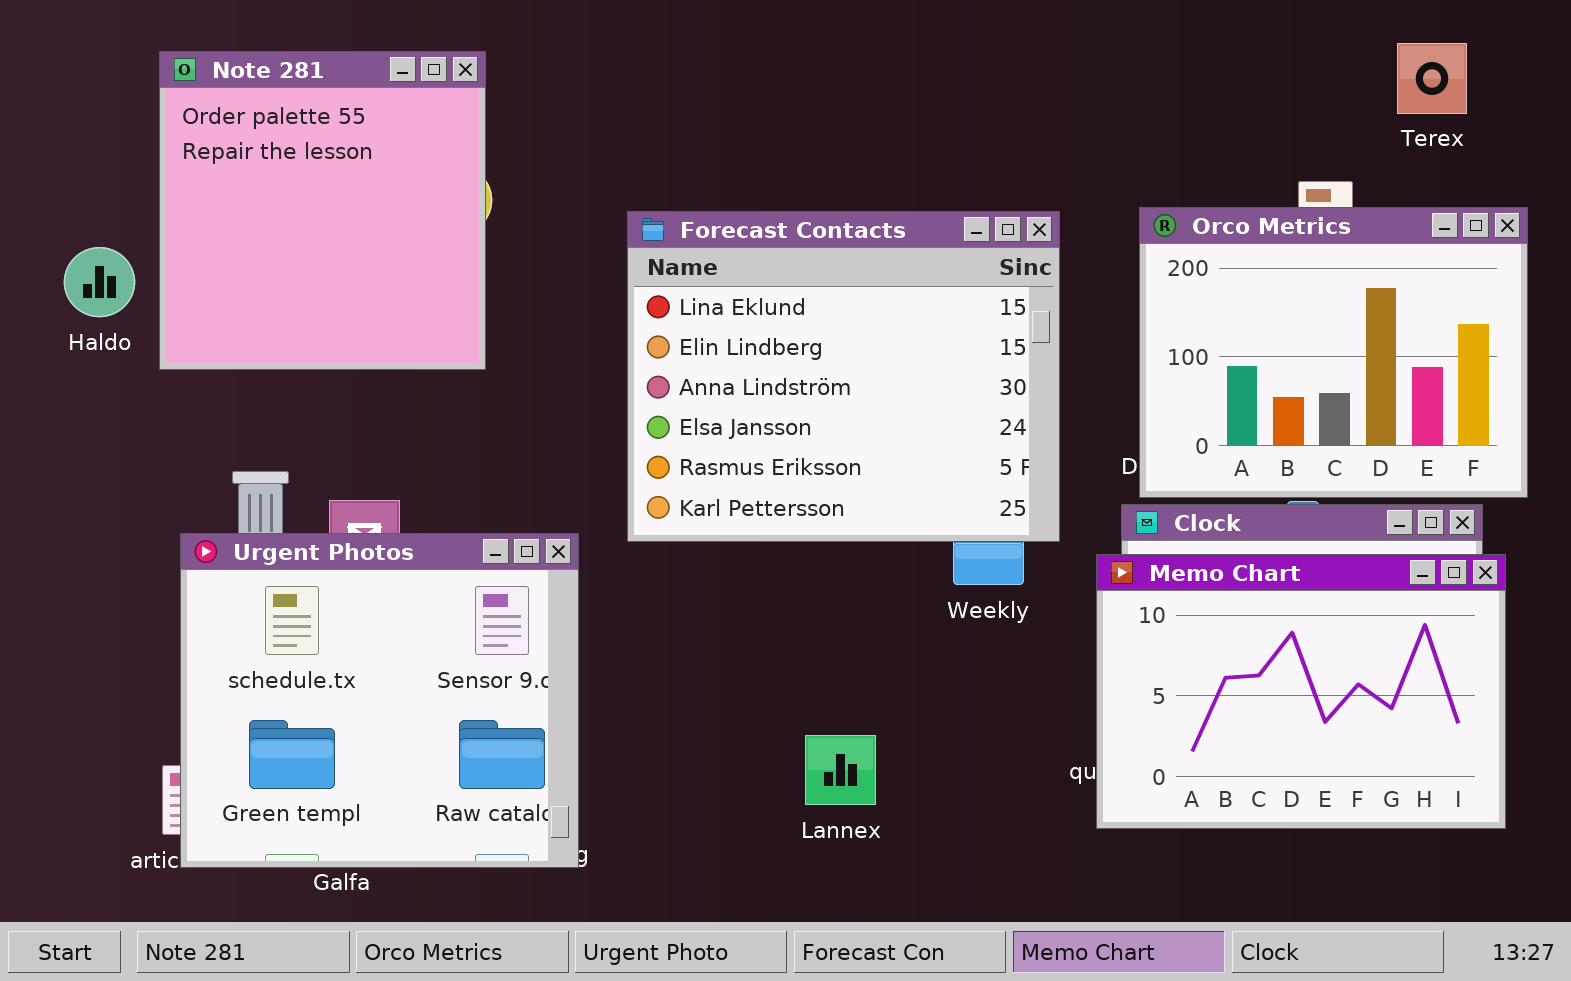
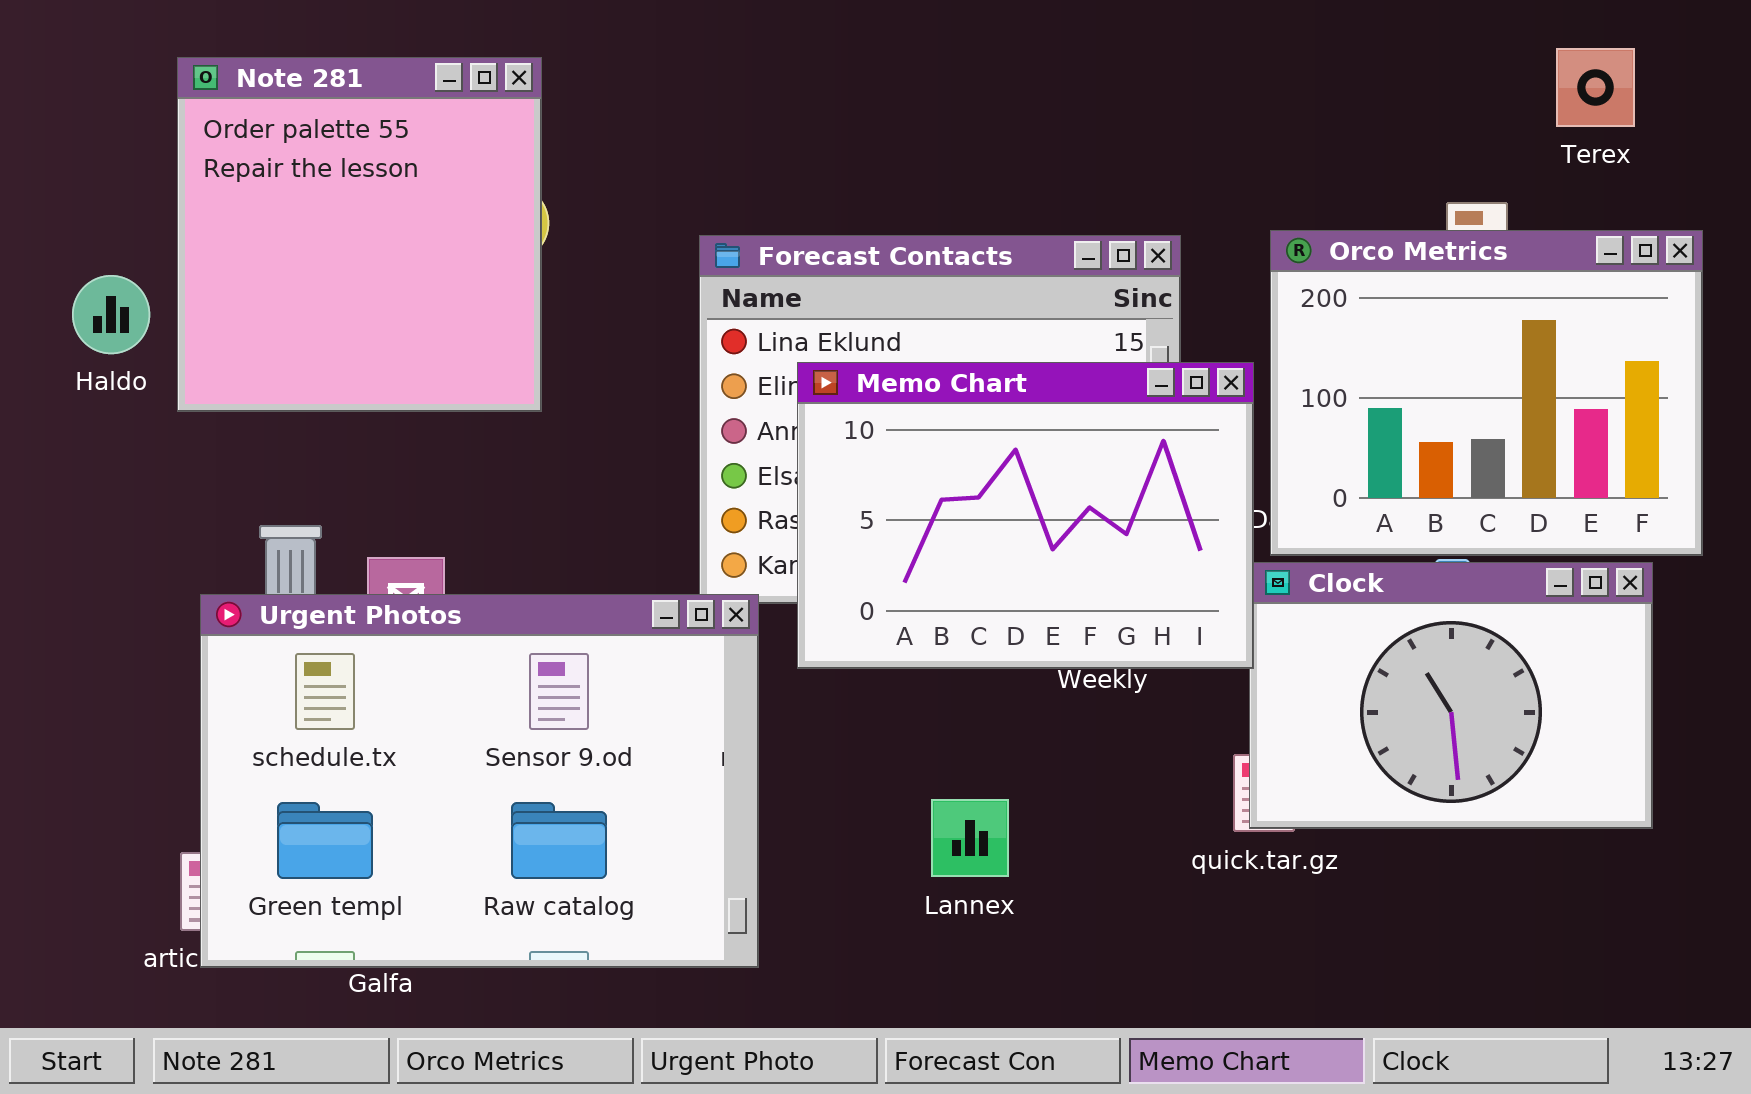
Urgent Photos: [180,533,579,868] -> [200,594,759,968], resized
Memo Chart: [1096,554,1506,829] -> [797,362,1254,669], moved
Lannex: [805,735,876,805] -> [931,799,1009,877], moved

